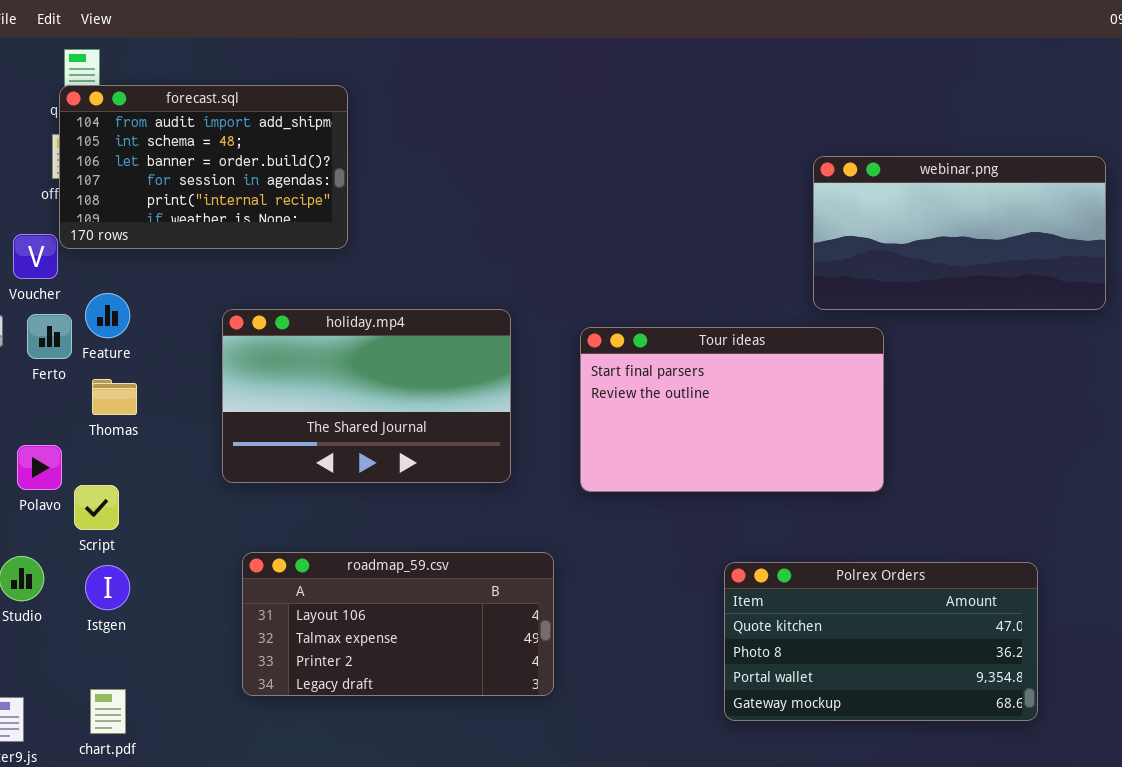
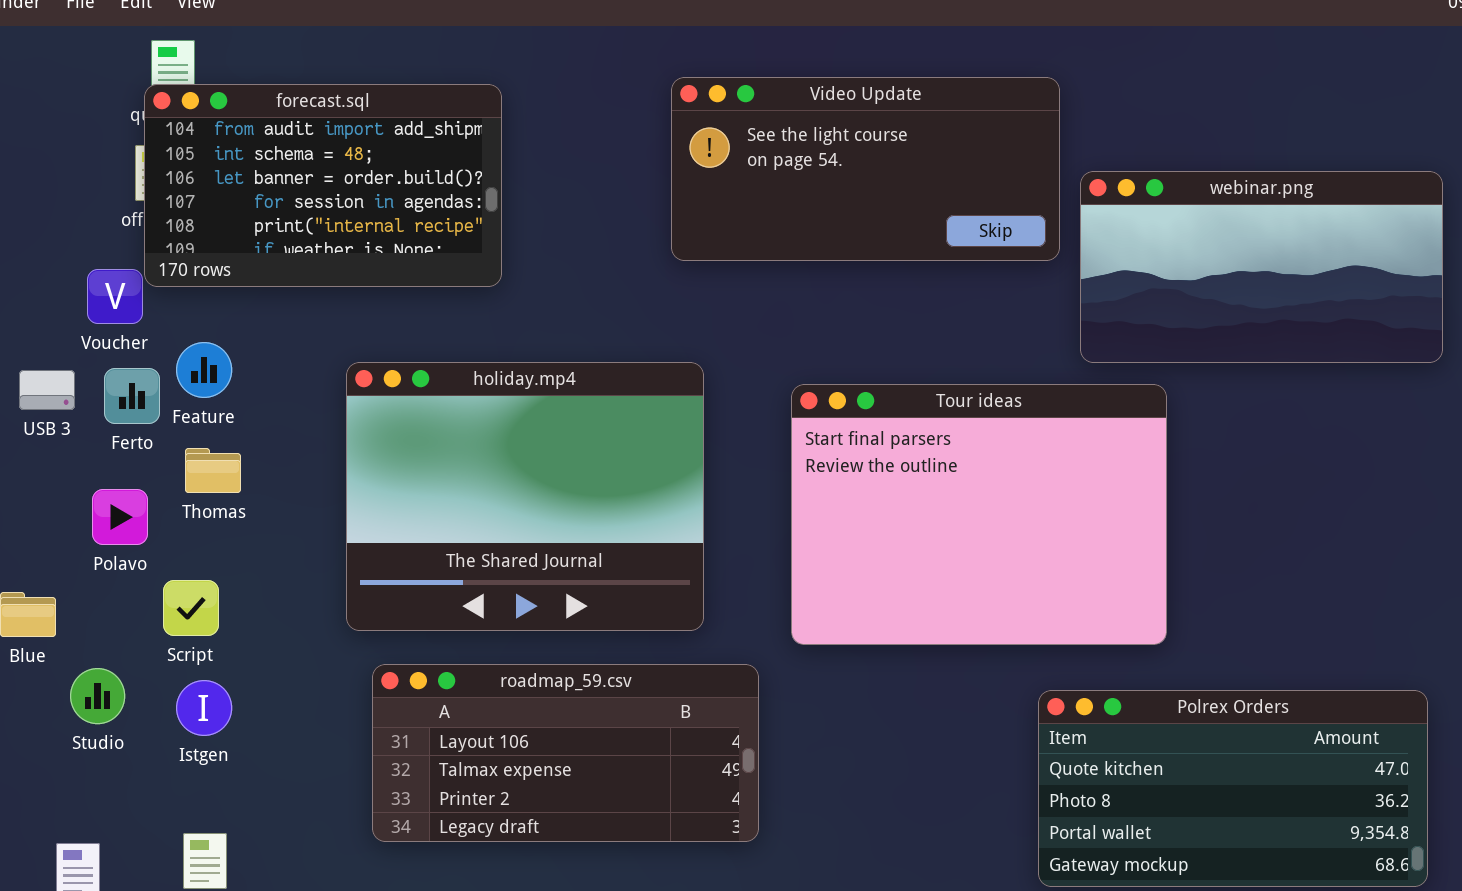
Video Update: none -> [671,77,1060,261], opened
holiday.mp4: [222,309,511,483] -> [346,362,704,631], resized
Tour ideas: [580,327,884,492] -> [791,384,1167,645], resized
Polavo: [17,445,62,490] -> [92,489,148,545], moved
Polrex Orders: [724,562,1038,721] -> [1038,690,1428,887], moved

